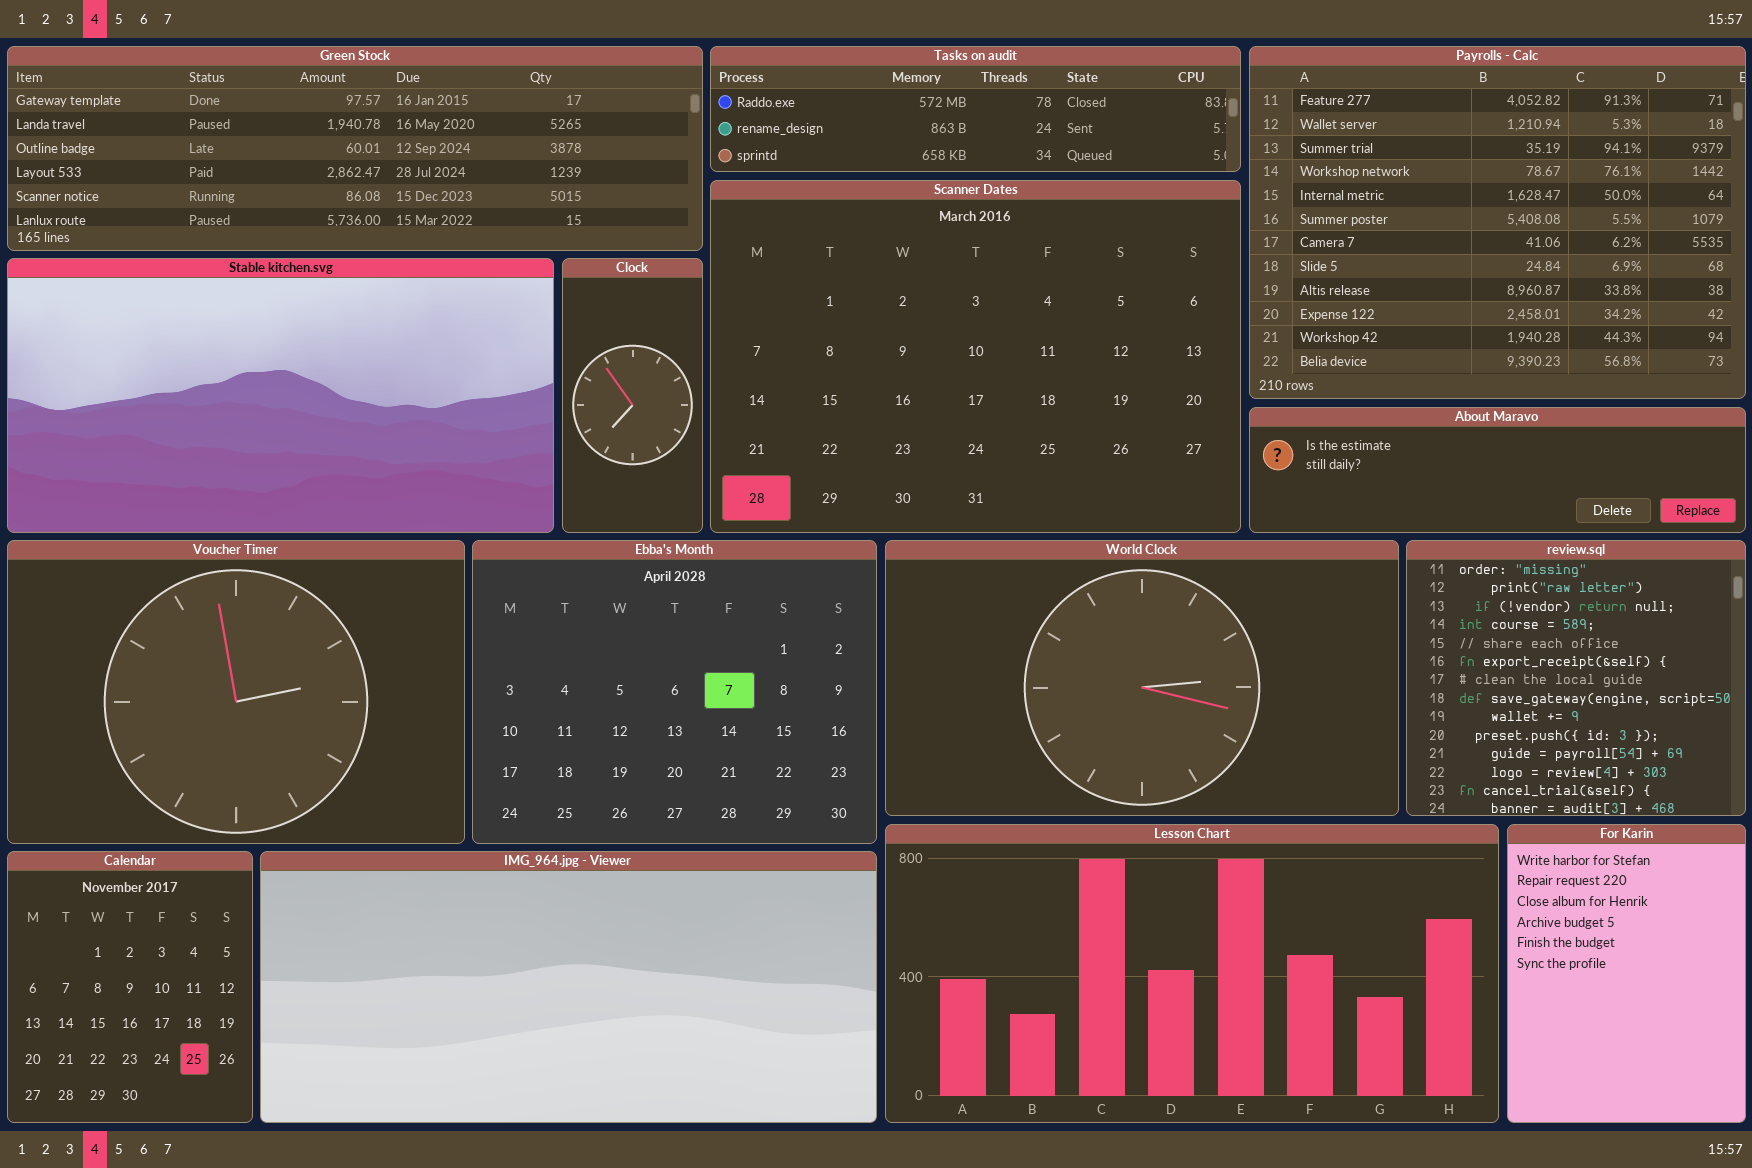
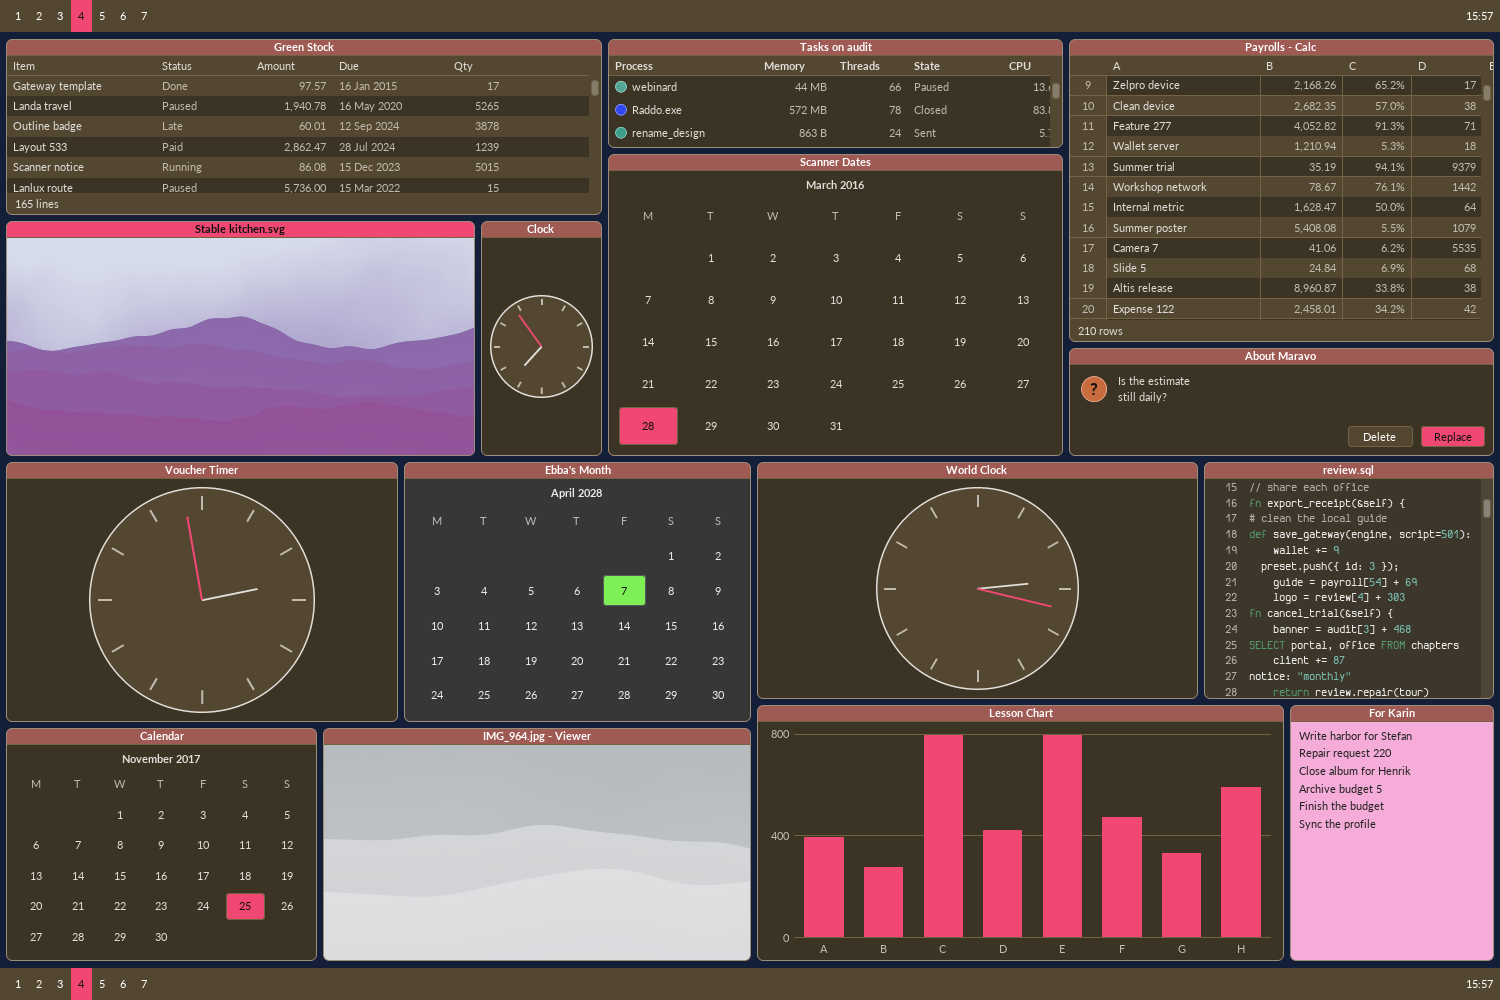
Tasks on audit: [710,46,1241,172] -> [608,39,1063,148], scrolled up 1 row
Payrolls - Calc: [1249,46,1746,399] -> [1069,39,1494,342], scrolled up 2 rows
review.sql: [1406,540,1746,816] -> [1204,462,1494,699], scrolled down 4 rows
Calendar: [7,851,253,1123] -> [6,728,317,961], resized
IMG_964.jpg - Viewer: [260,851,877,1123] -> [323,728,751,961], resized

